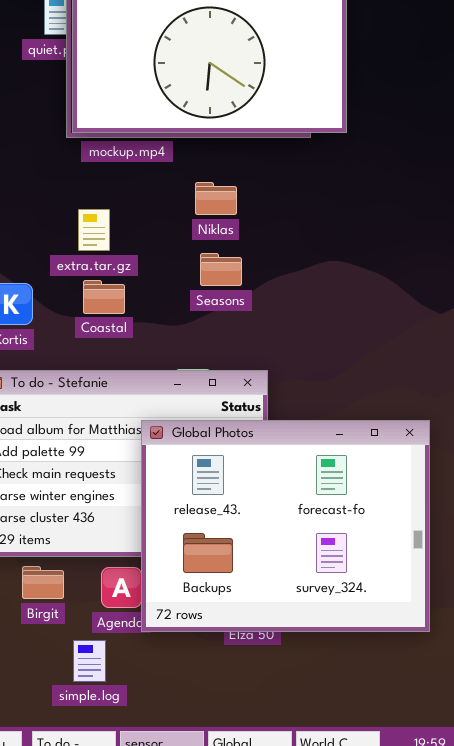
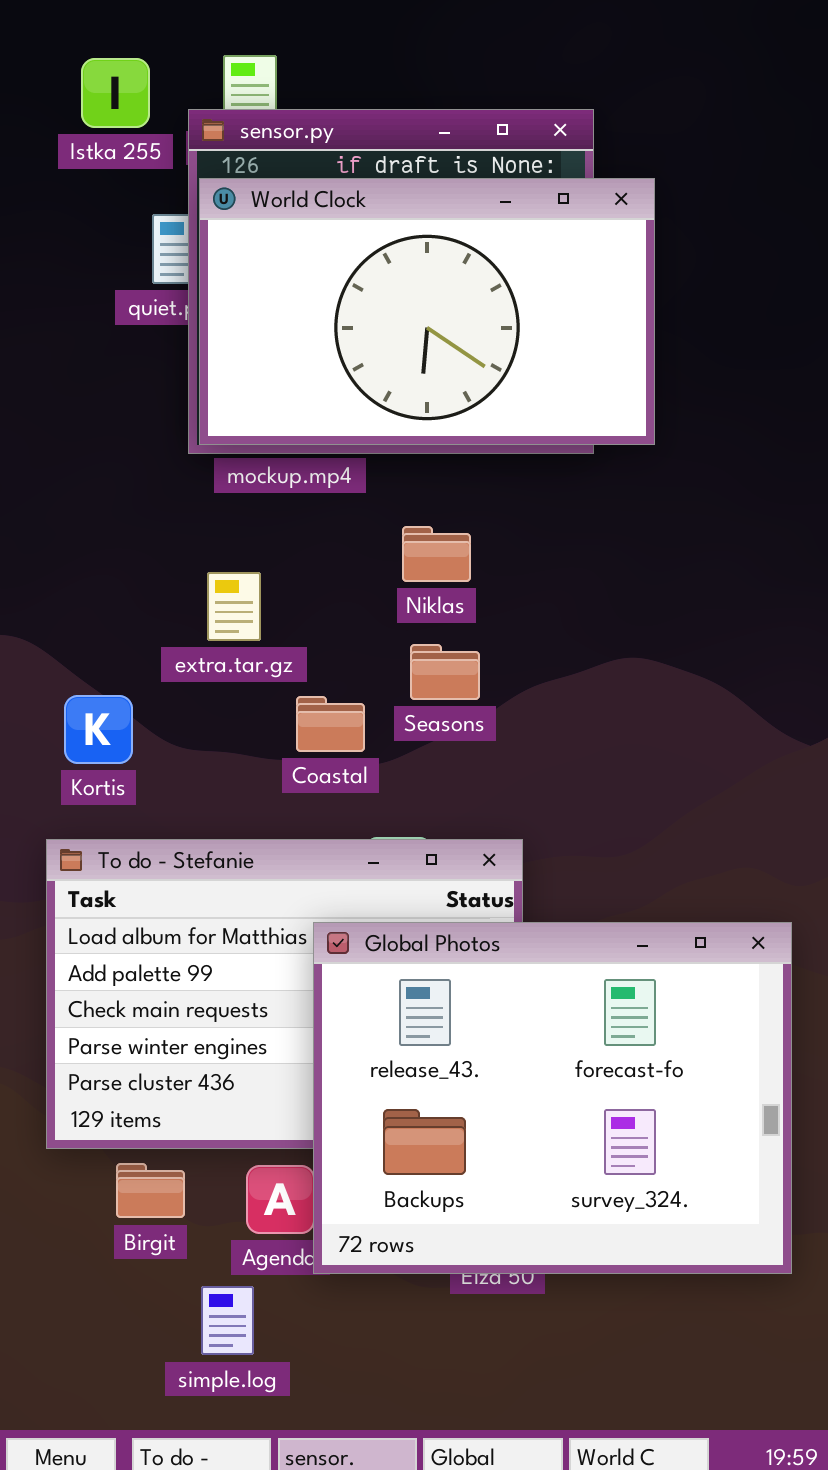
Coastal: [83,280,125,314] -> [296,696,365,752], moved

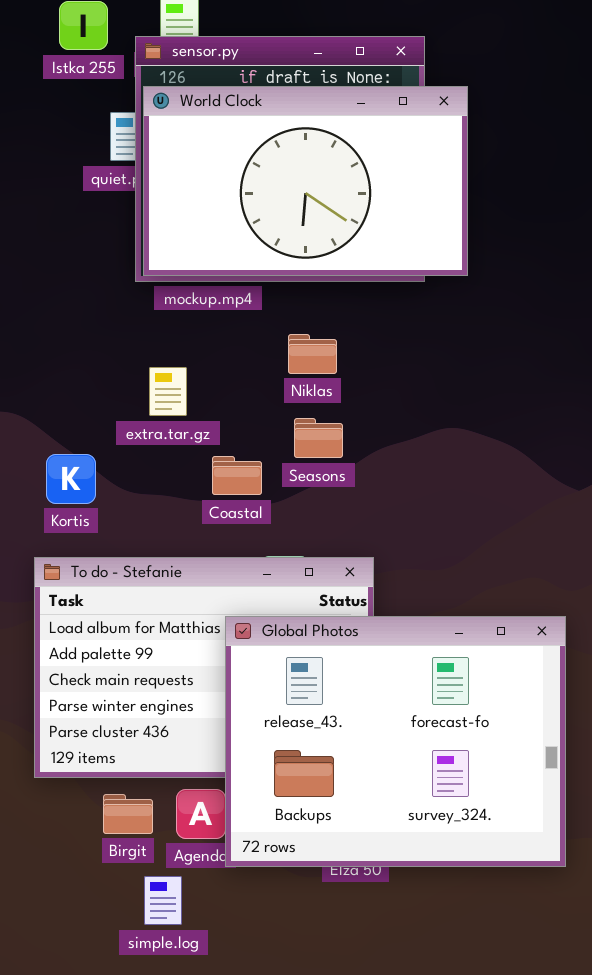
Birgit: [116,1163,185,1218] -> [103,794,153,834], moved

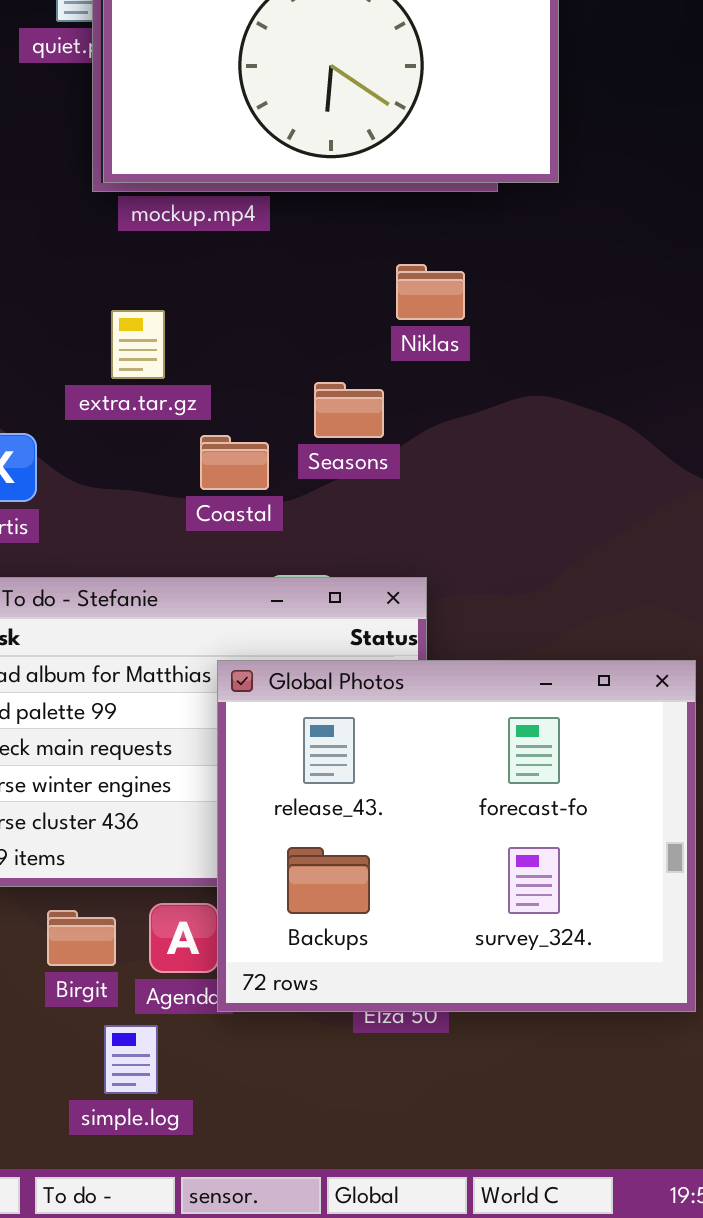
Niklas: [288,334,337,374] -> [396,264,465,320], moved

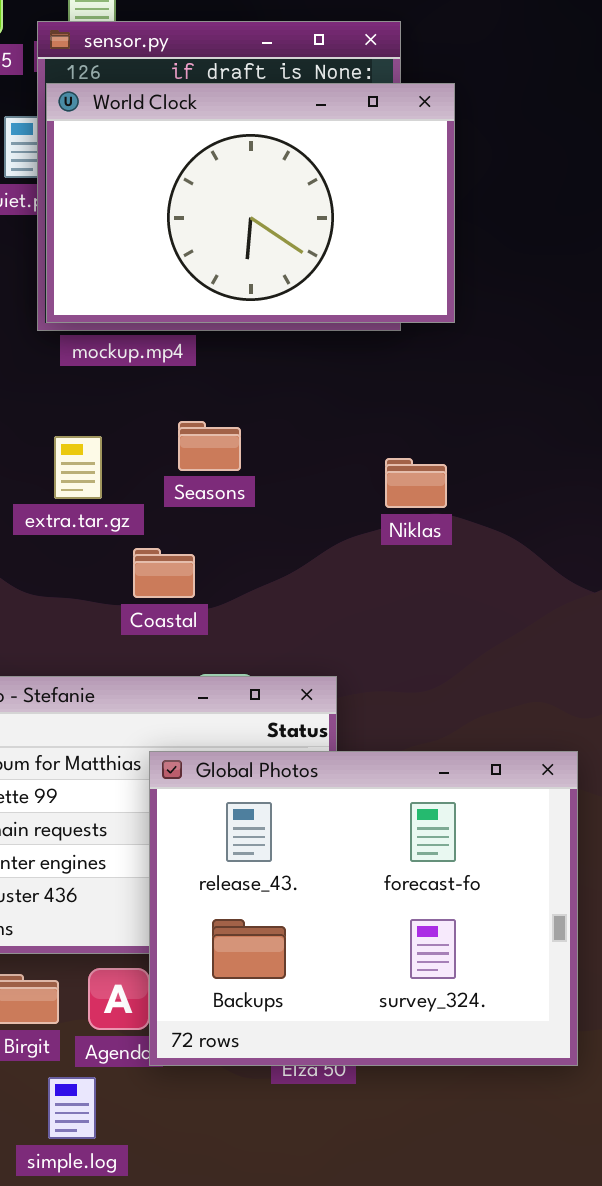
Niklas: [396,264,465,320] -> [385,458,447,508], moved
Seasons: [314,382,384,438] -> [178,421,241,471], moved

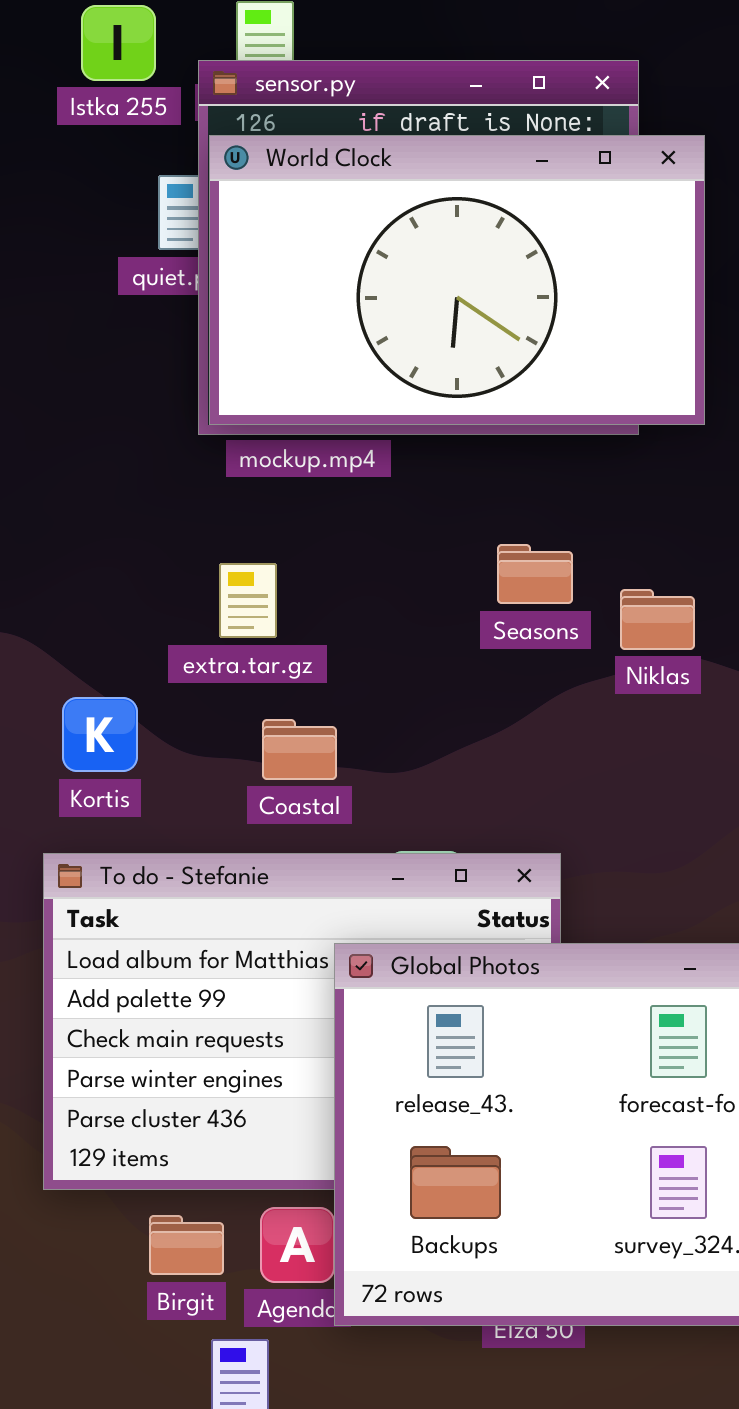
Seasons: [178,421,241,471] -> [497,544,573,604], moved
Coastal: [133,548,195,598] -> [262,719,337,780], moved

